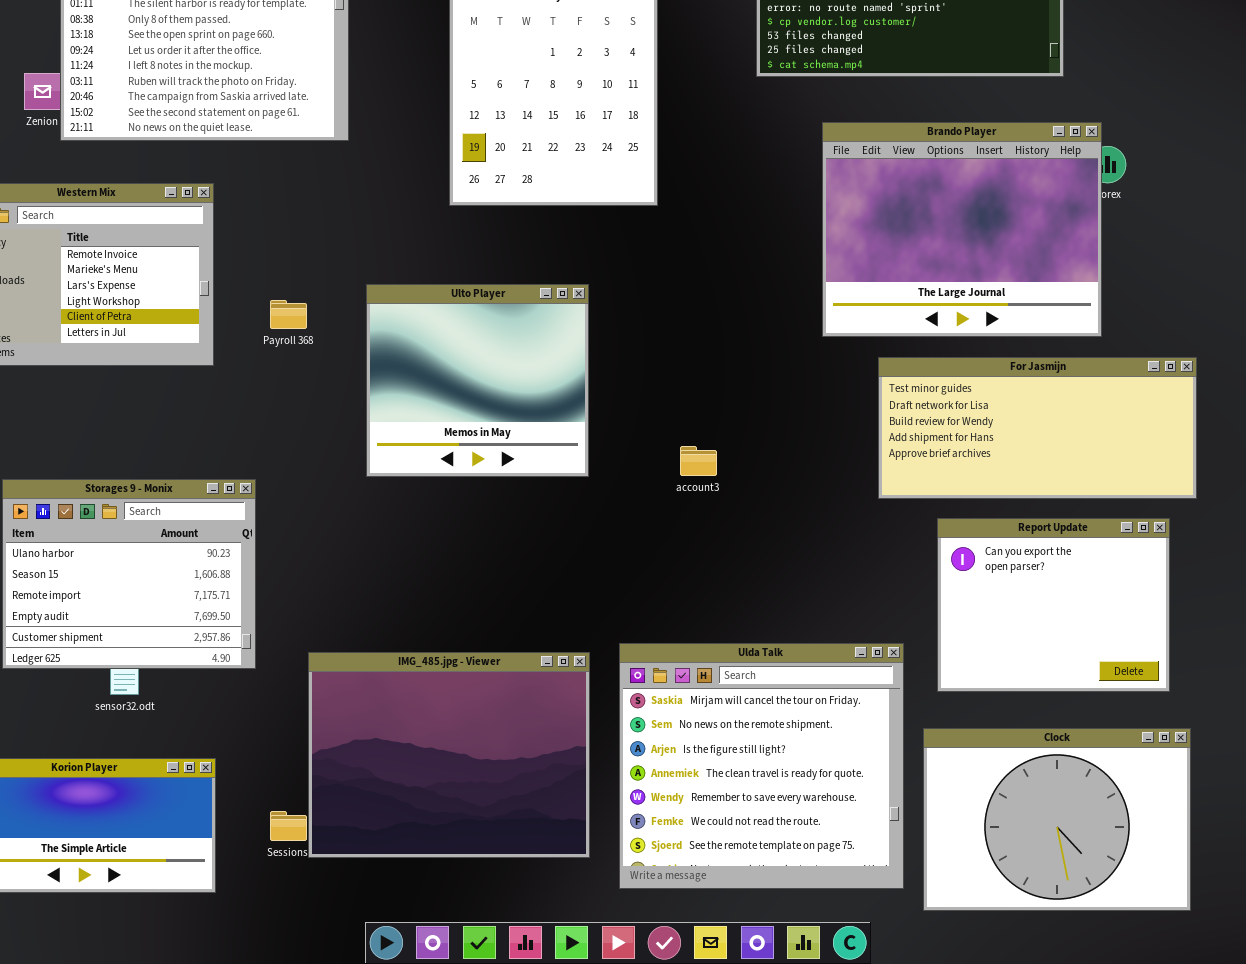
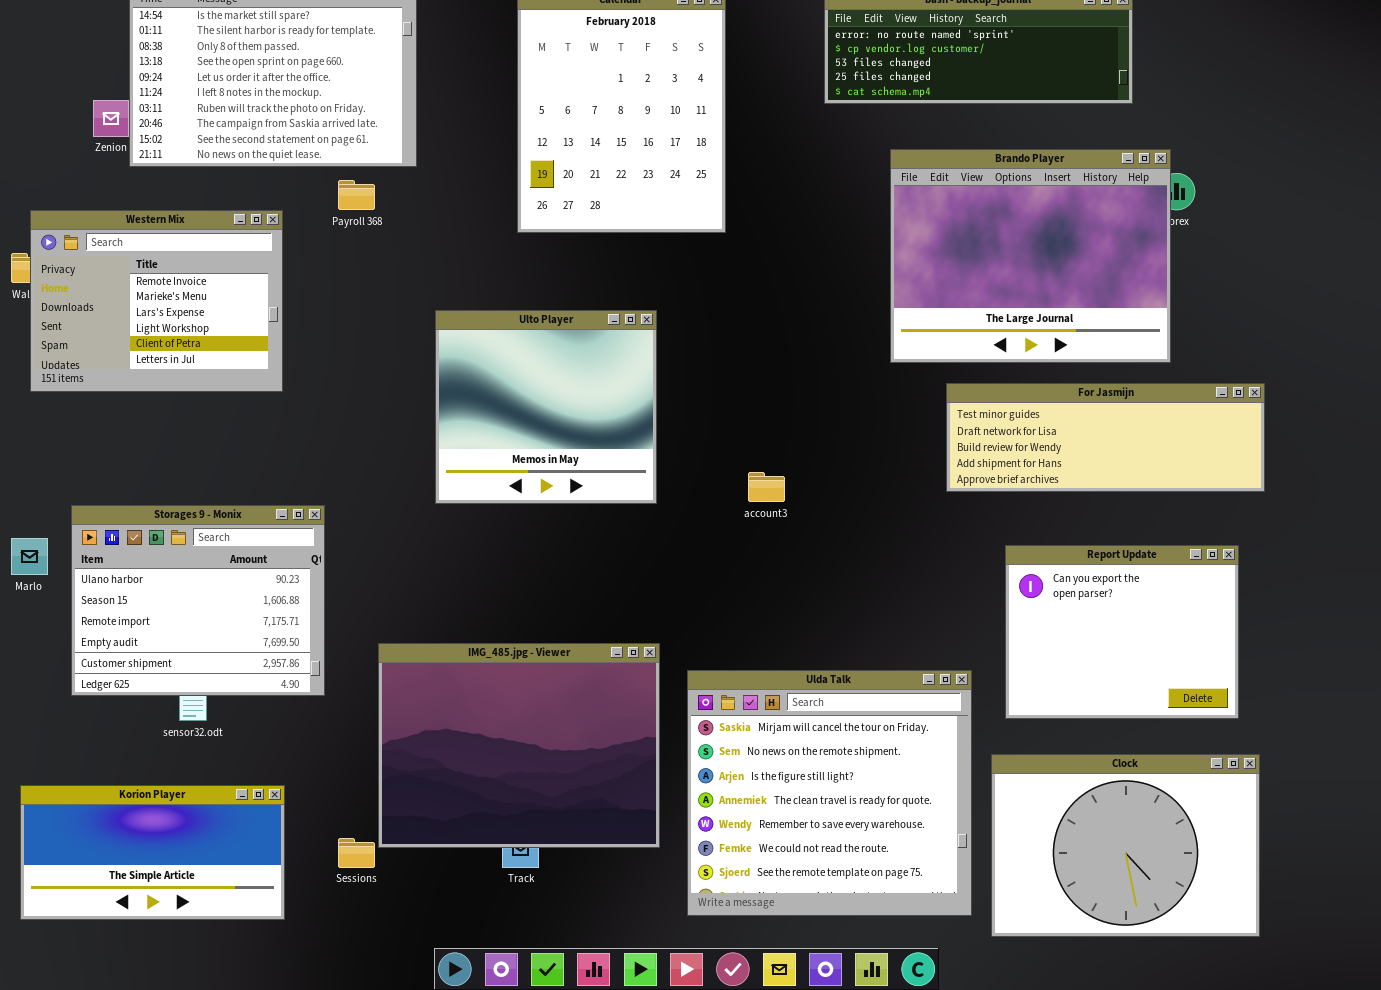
Payroll 368: [270,300,307,329] -> [338,180,375,210], moved
For Jasmijn: [878,357,1197,499] -> [946,383,1265,492], resized
IMG_485.jpg - Viewer: [308,652,590,858] -> [378,643,660,848], moved

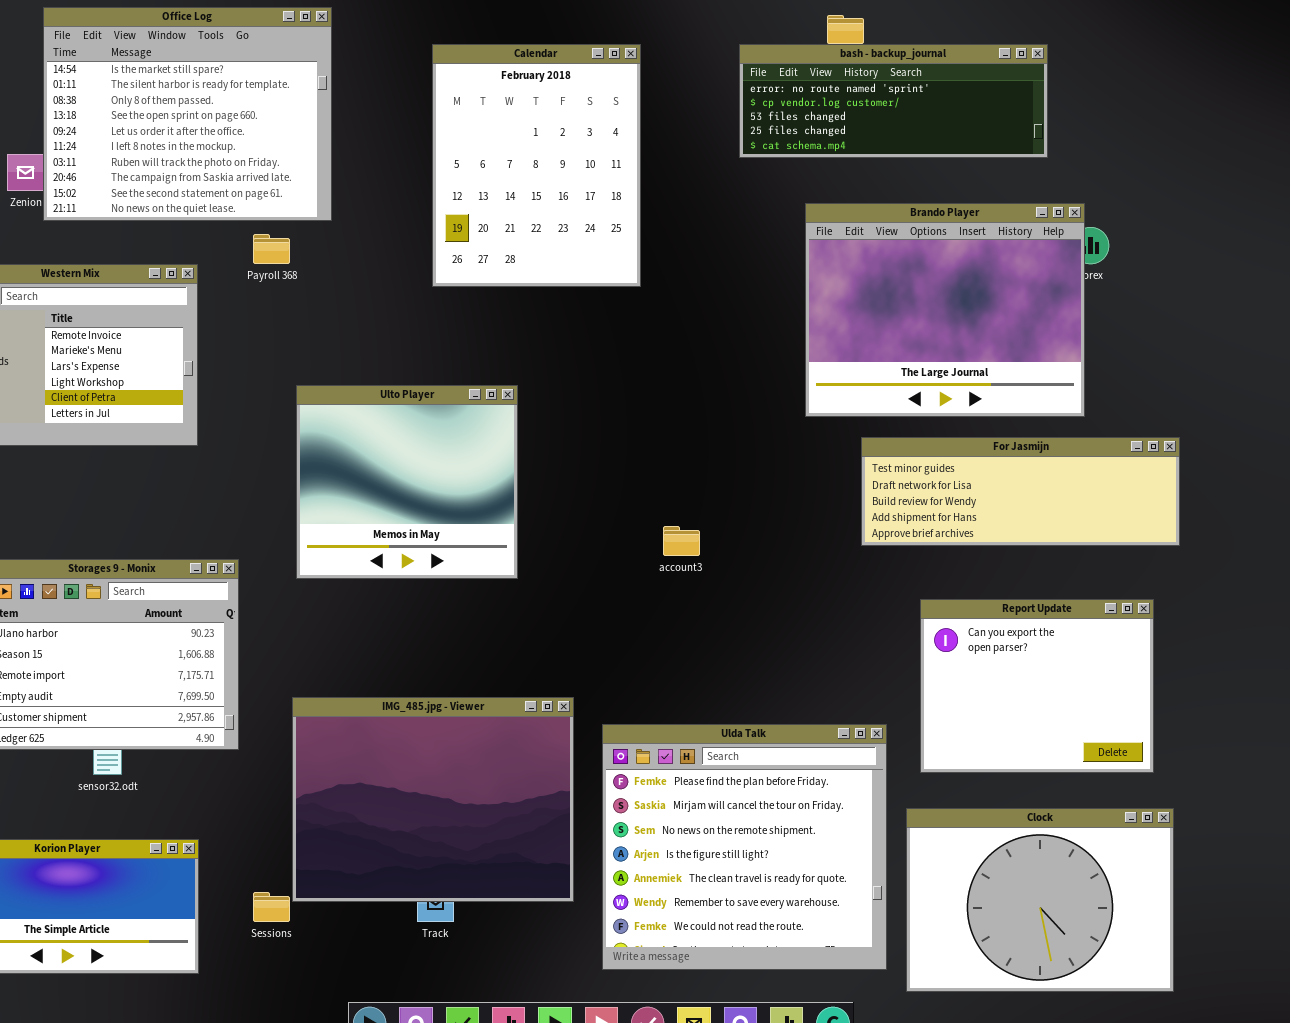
Ulto Player: [435,310,657,504] -> [296,385,518,579], moved
Ulda Talk: [687,670,972,916] -> [602,724,887,970], scrolled up 1 row

